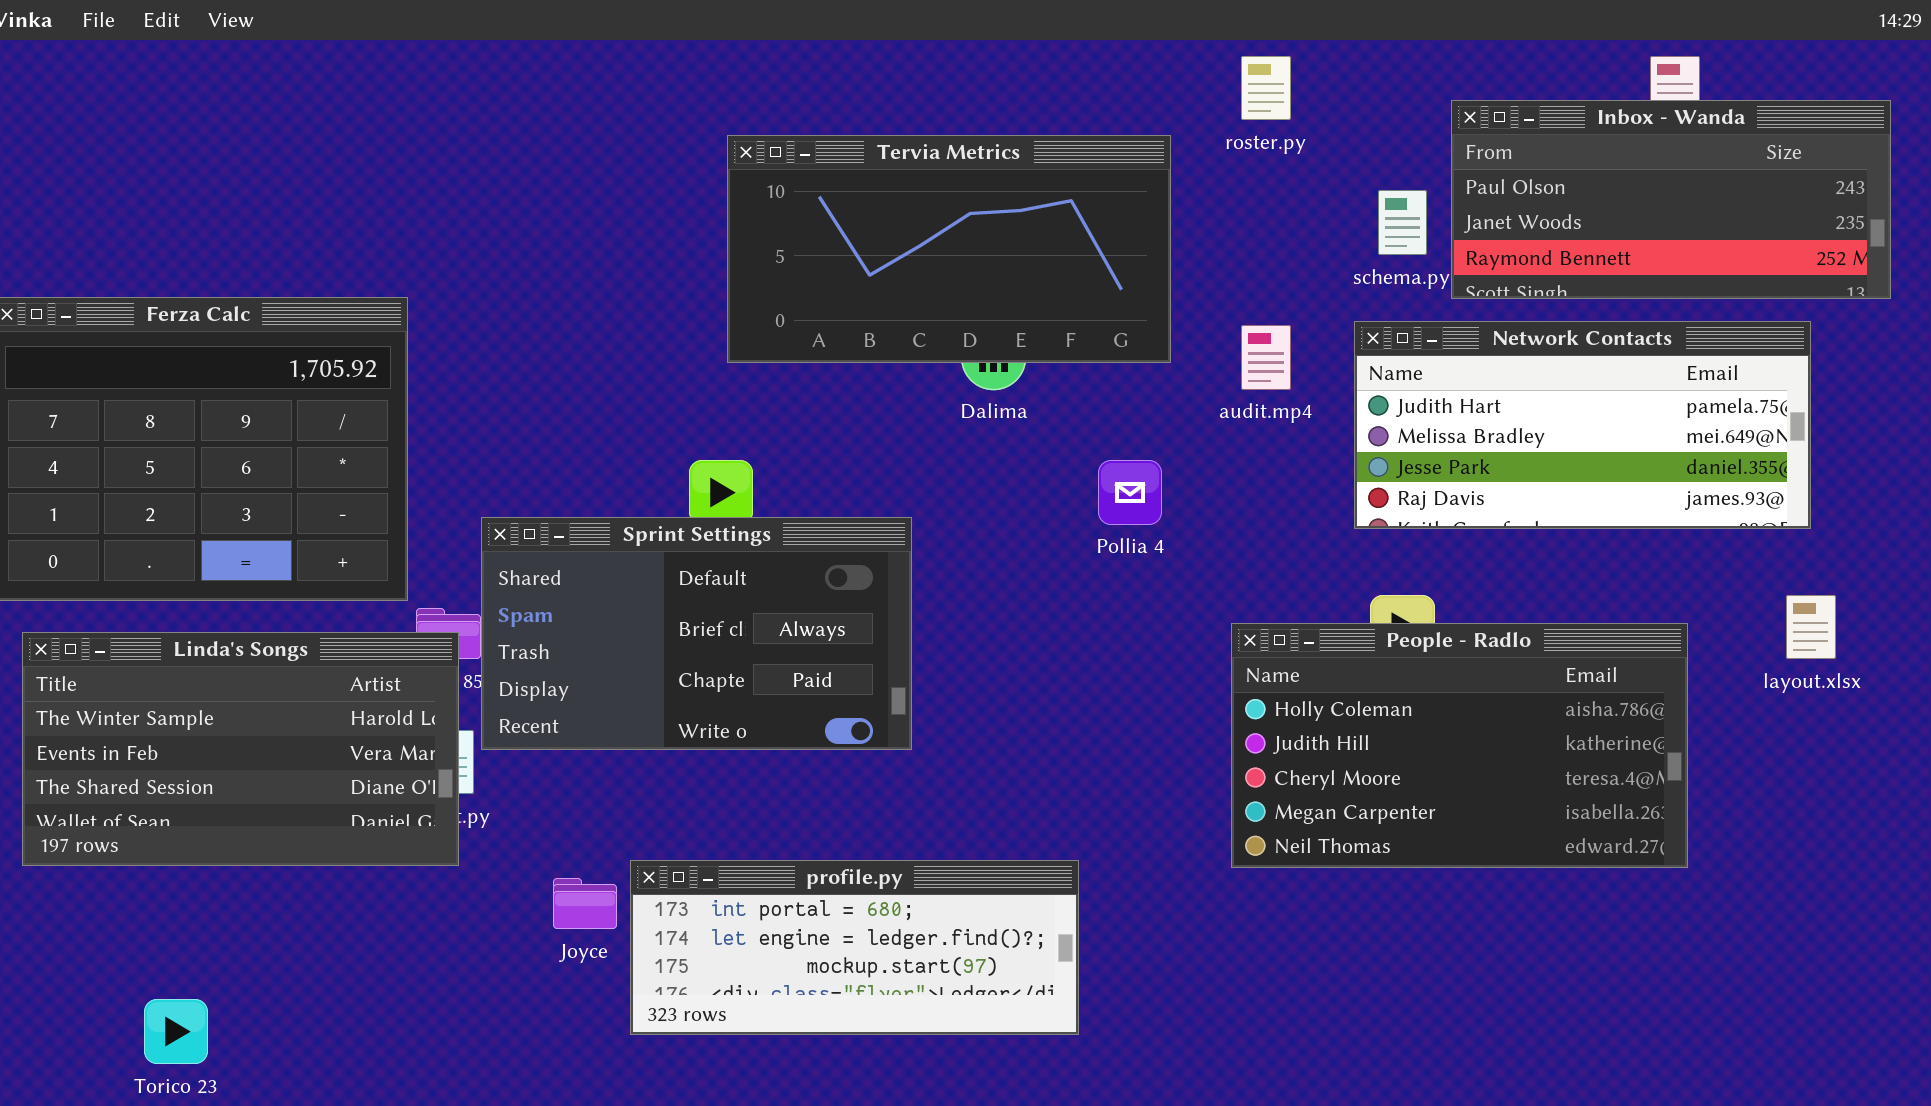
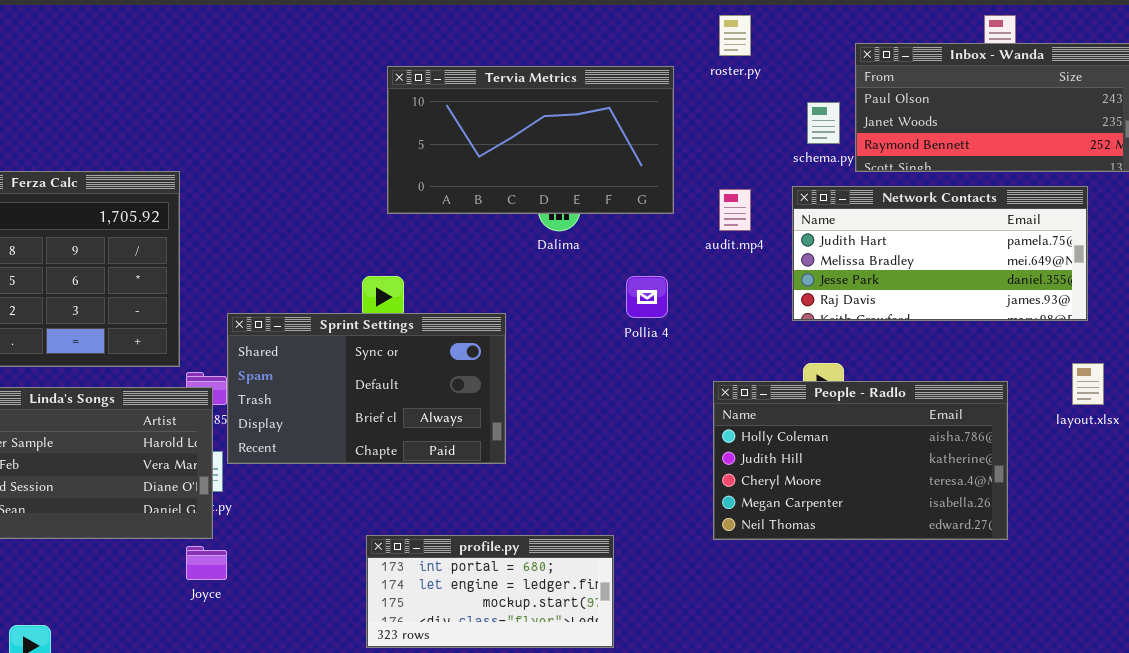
Sprint Settings: [481,517,912,750] -> [227,313,506,464], scrolled up 1 row
profile.py: [630,860,1079,1035] -> [366,535,614,648], resized
Joyce: [553,878,617,929] -> [186,546,227,580], moved

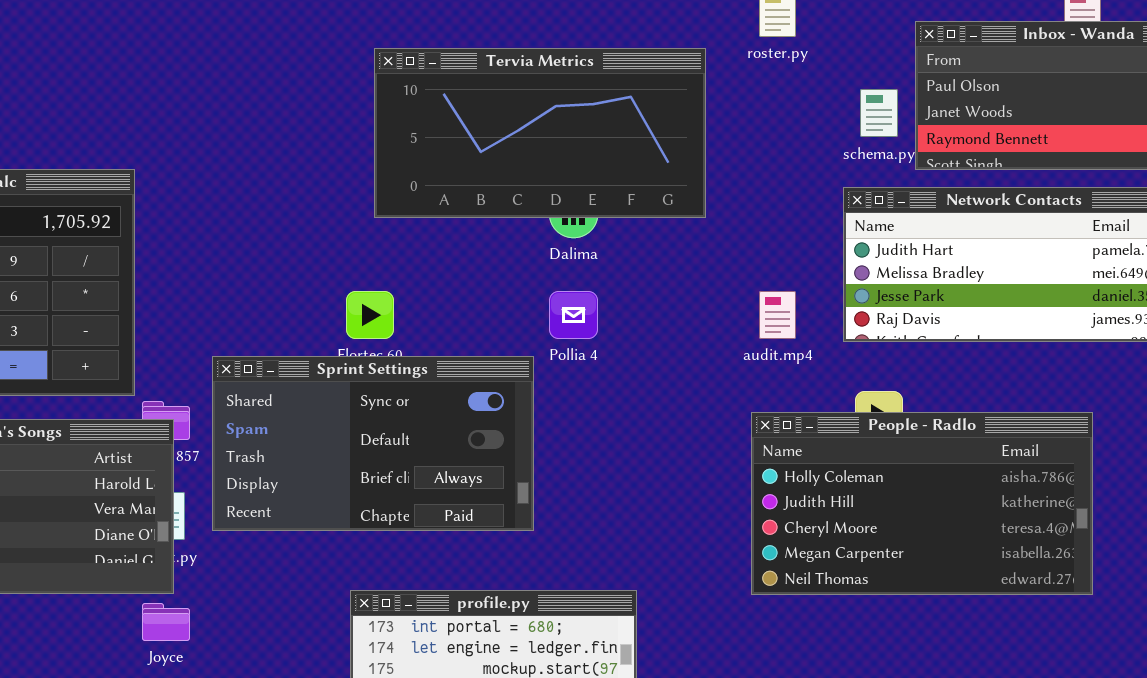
audit.mp4: [719,189,751,231] -> [759,291,796,339], moved
Pollia 4: [626,276,668,318] -> [549,291,598,339], moved
Sprint Settings: [227,313,506,464] -> [212,356,534,531], moved

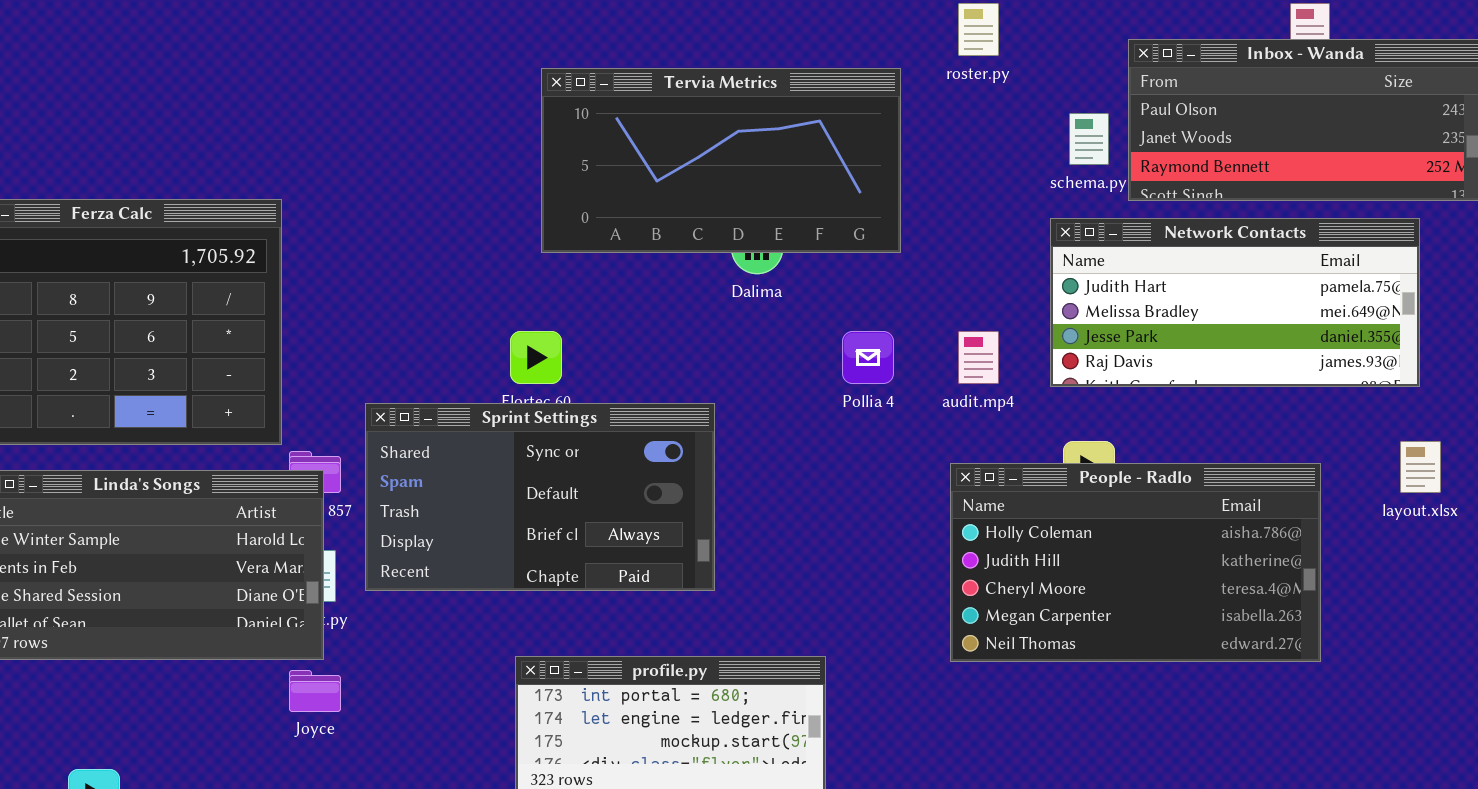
Pollia 4: [549,291,598,339] -> [842,331,894,384], moved

